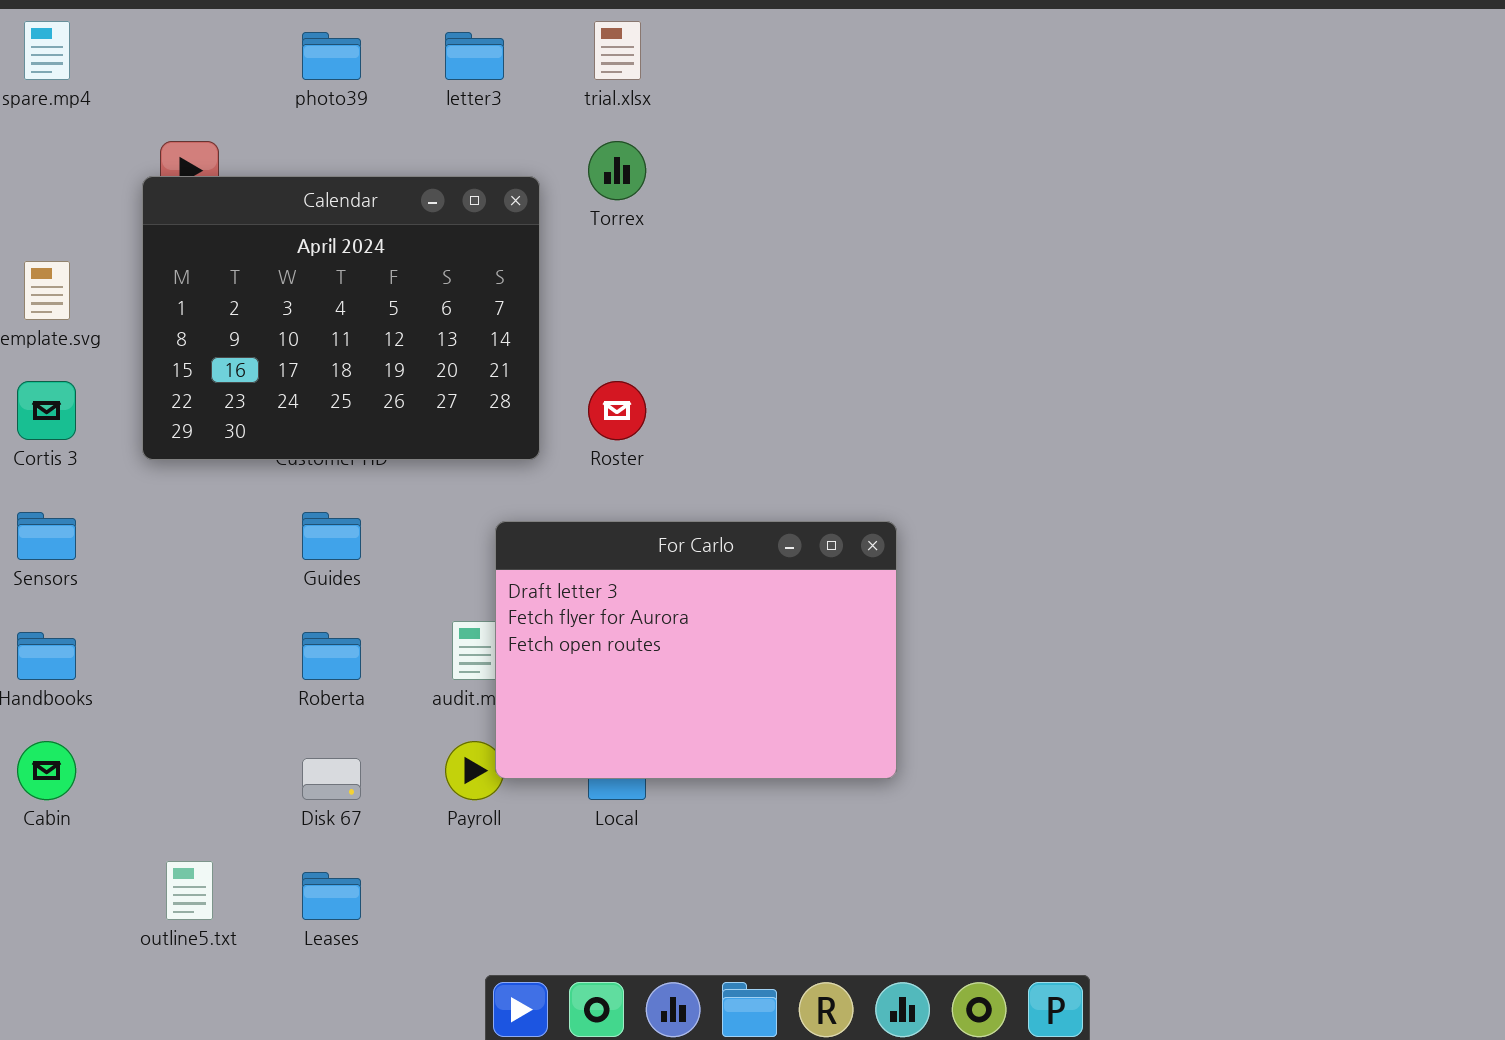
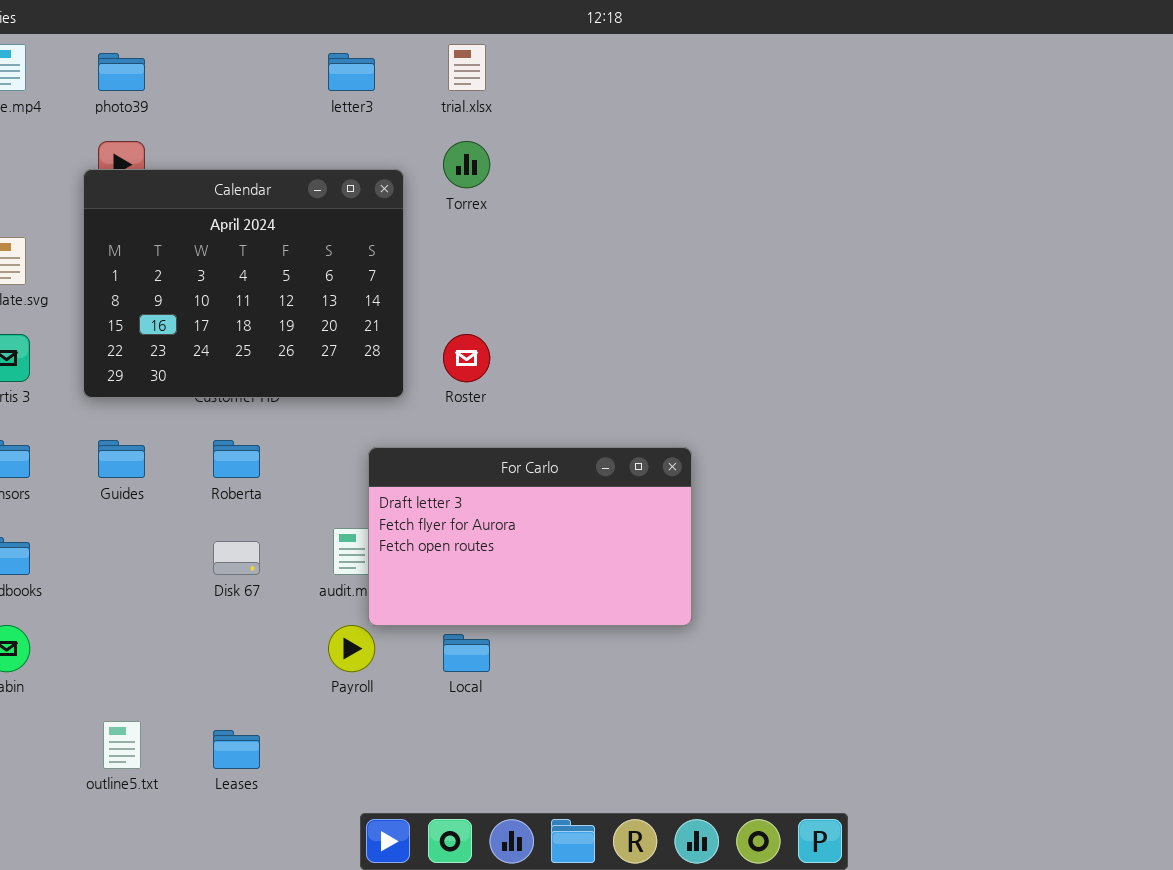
photo39: [302,32,361,80] -> [98,53,145,91], moved
Guides: [302,512,361,560] -> [98,440,145,478], moved
For Carlo: [495,521,897,779] -> [368,447,692,626], resized
Roberta: [302,632,361,680] -> [213,440,260,478], moved
Disk 67: [302,758,361,800] -> [213,541,260,575], moved

